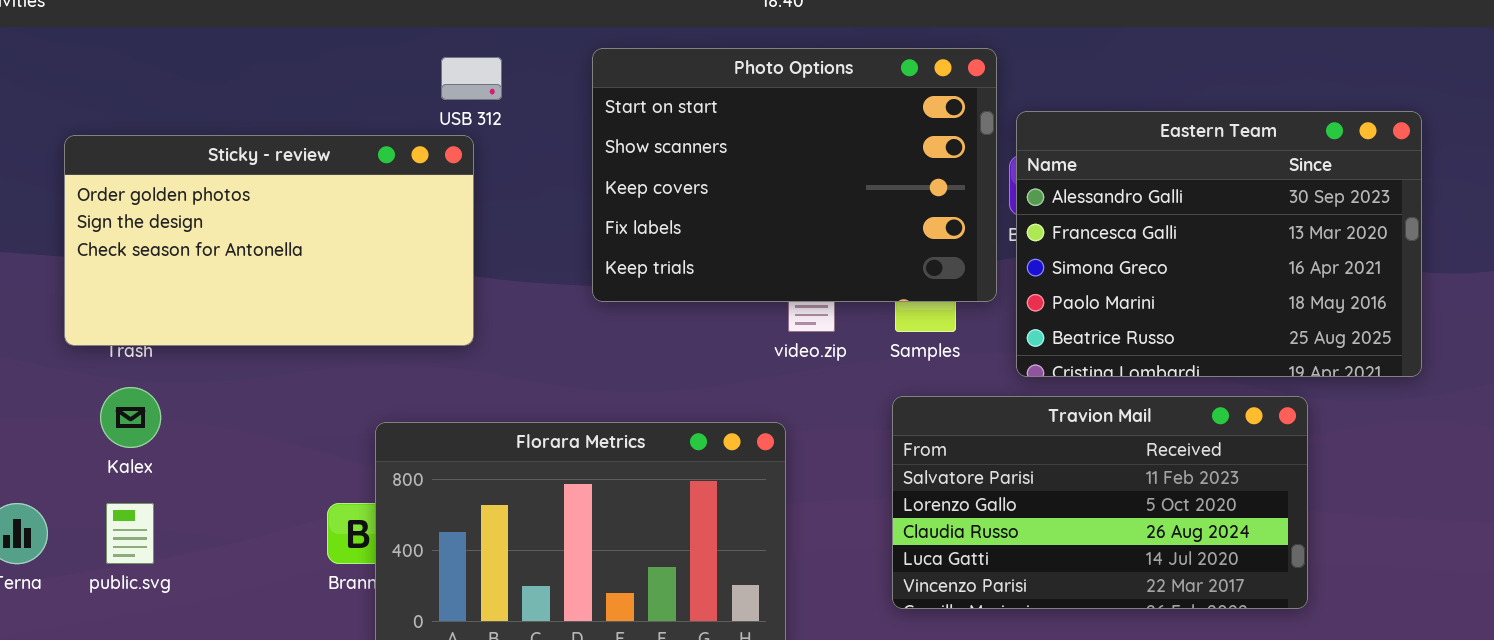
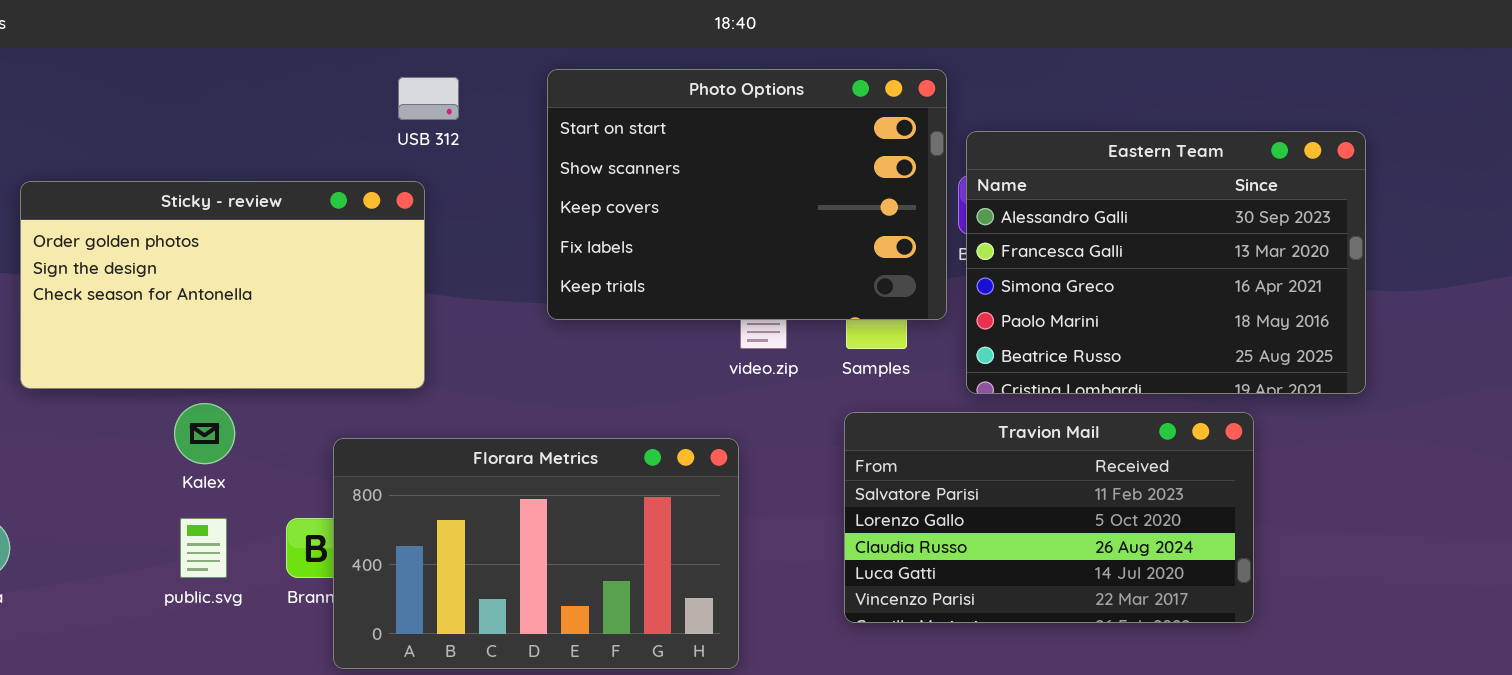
Sticky - review: [64,135,474,346] -> [20,181,425,389], moved
Kalex: [100,387,161,448] -> [174,403,235,464], moved
public.svg: [106,503,154,564] -> [180,518,227,578], moved

